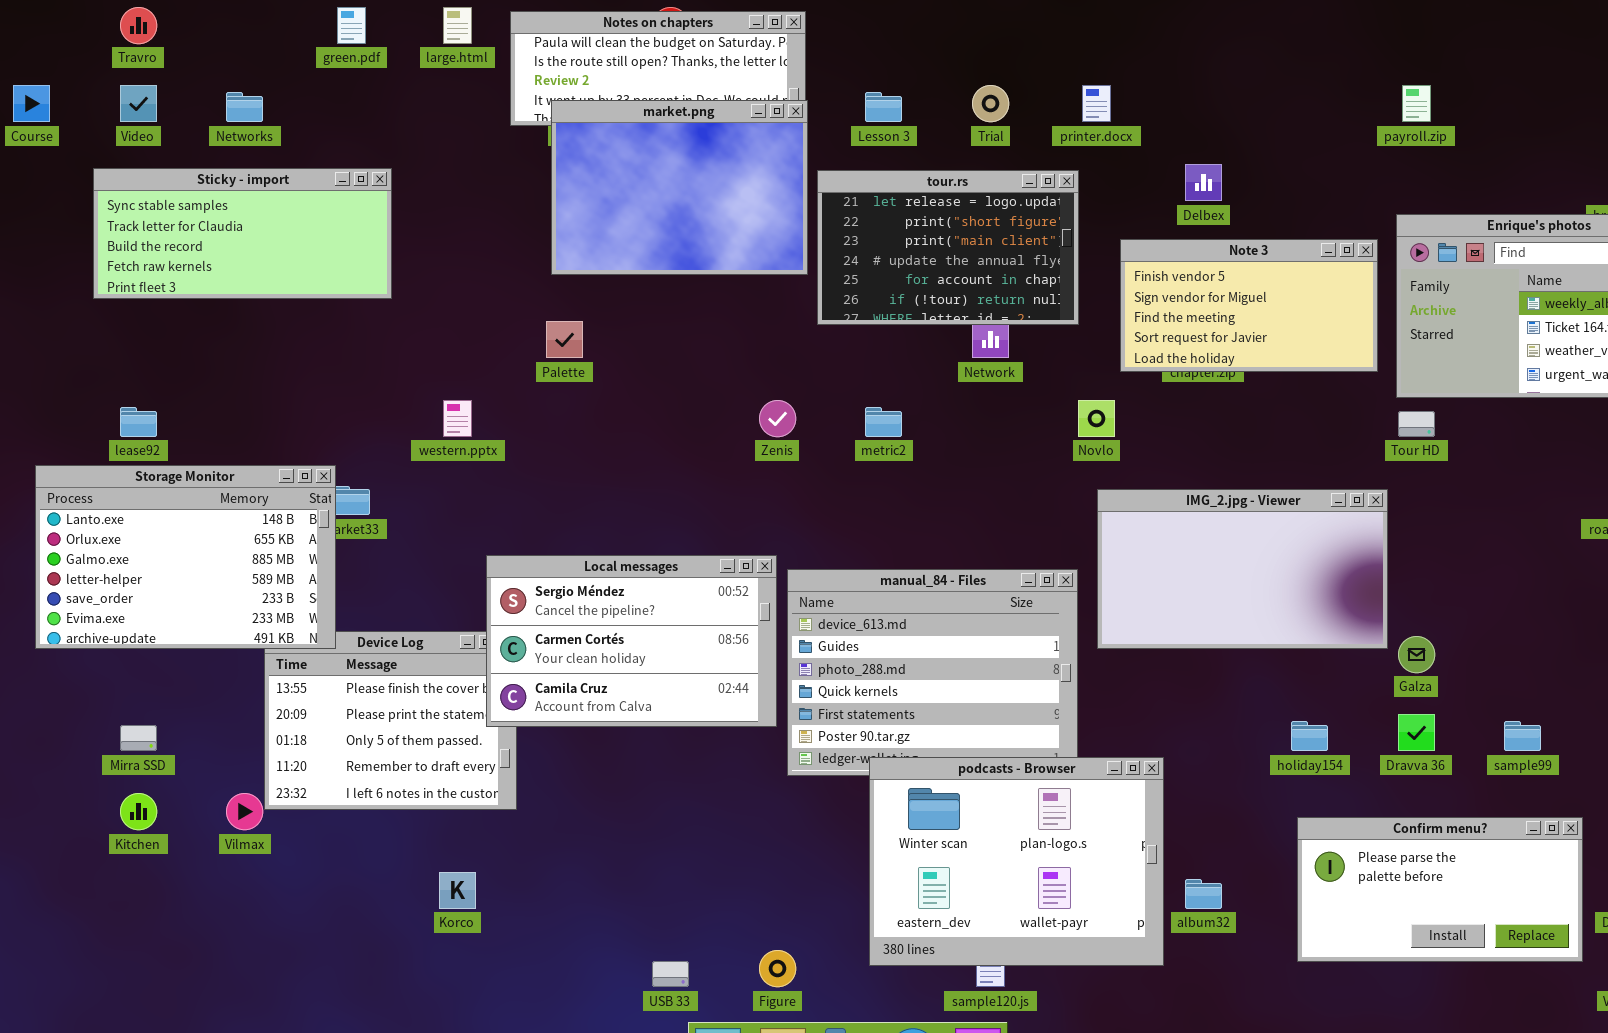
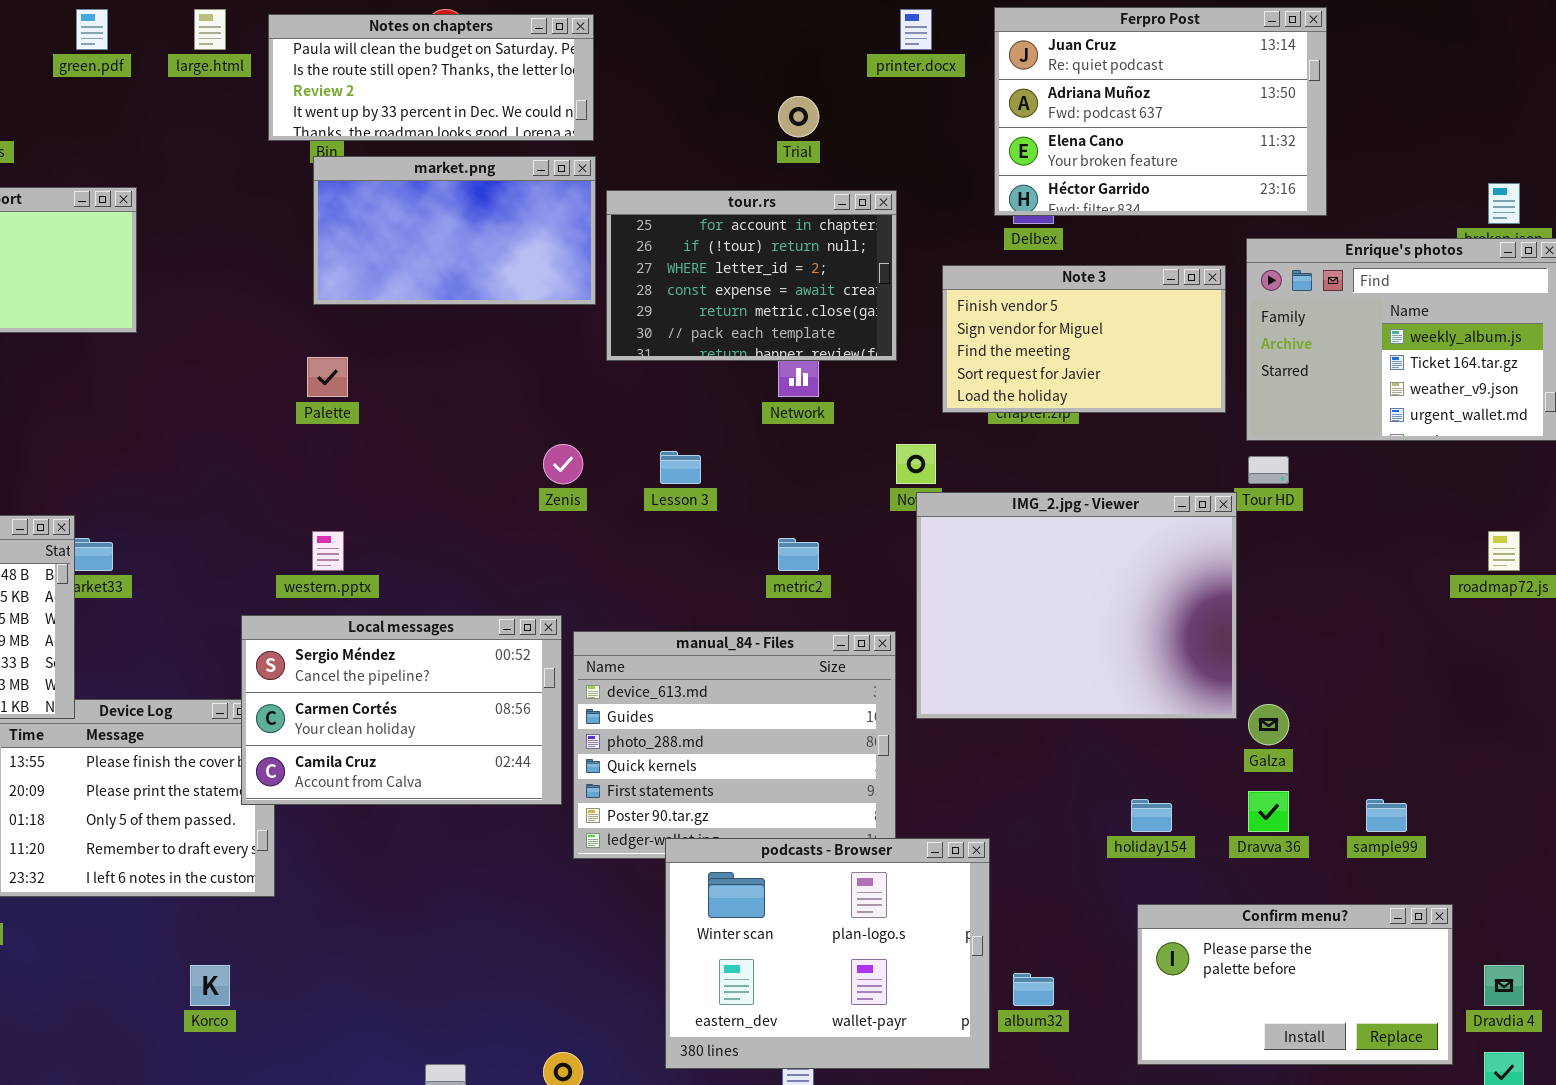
Ferpro Post: none -> [994,7,1327,216], opened
printer.docx: [1082,85,1111,122] -> [900,9,932,50], moved
Lesson 3: [865,92,902,122] -> [660,451,701,484], moved
market.png: [551,100,808,275] -> [313,156,596,305], resized
tour.rs: [817,170,1079,325] -> [606,190,897,361], scrolled down 4 rows
western.pptx: [443,400,472,437] -> [312,531,344,571], moved
metric2: [865,407,902,437] -> [778,538,819,571], moved
IMG_2.jpg - Viewer: [1097,489,1388,649] -> [916,492,1237,719], resized

